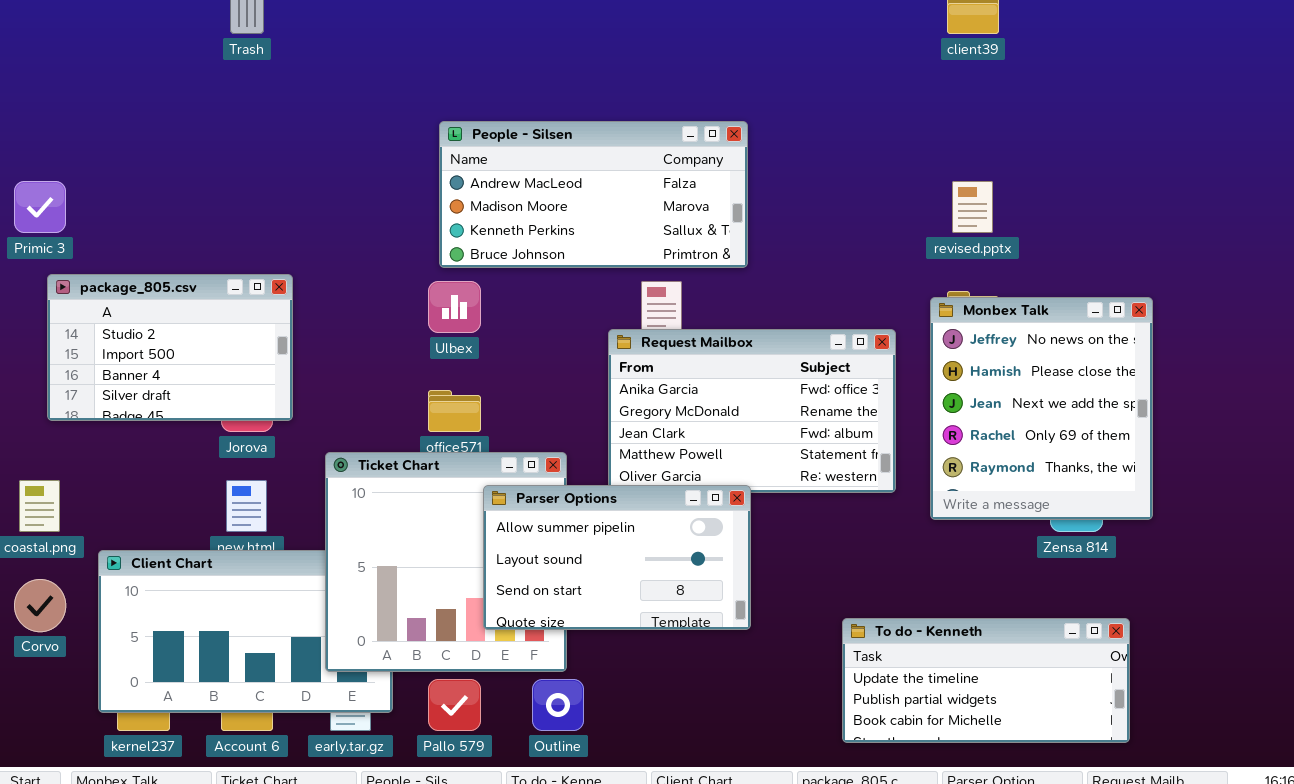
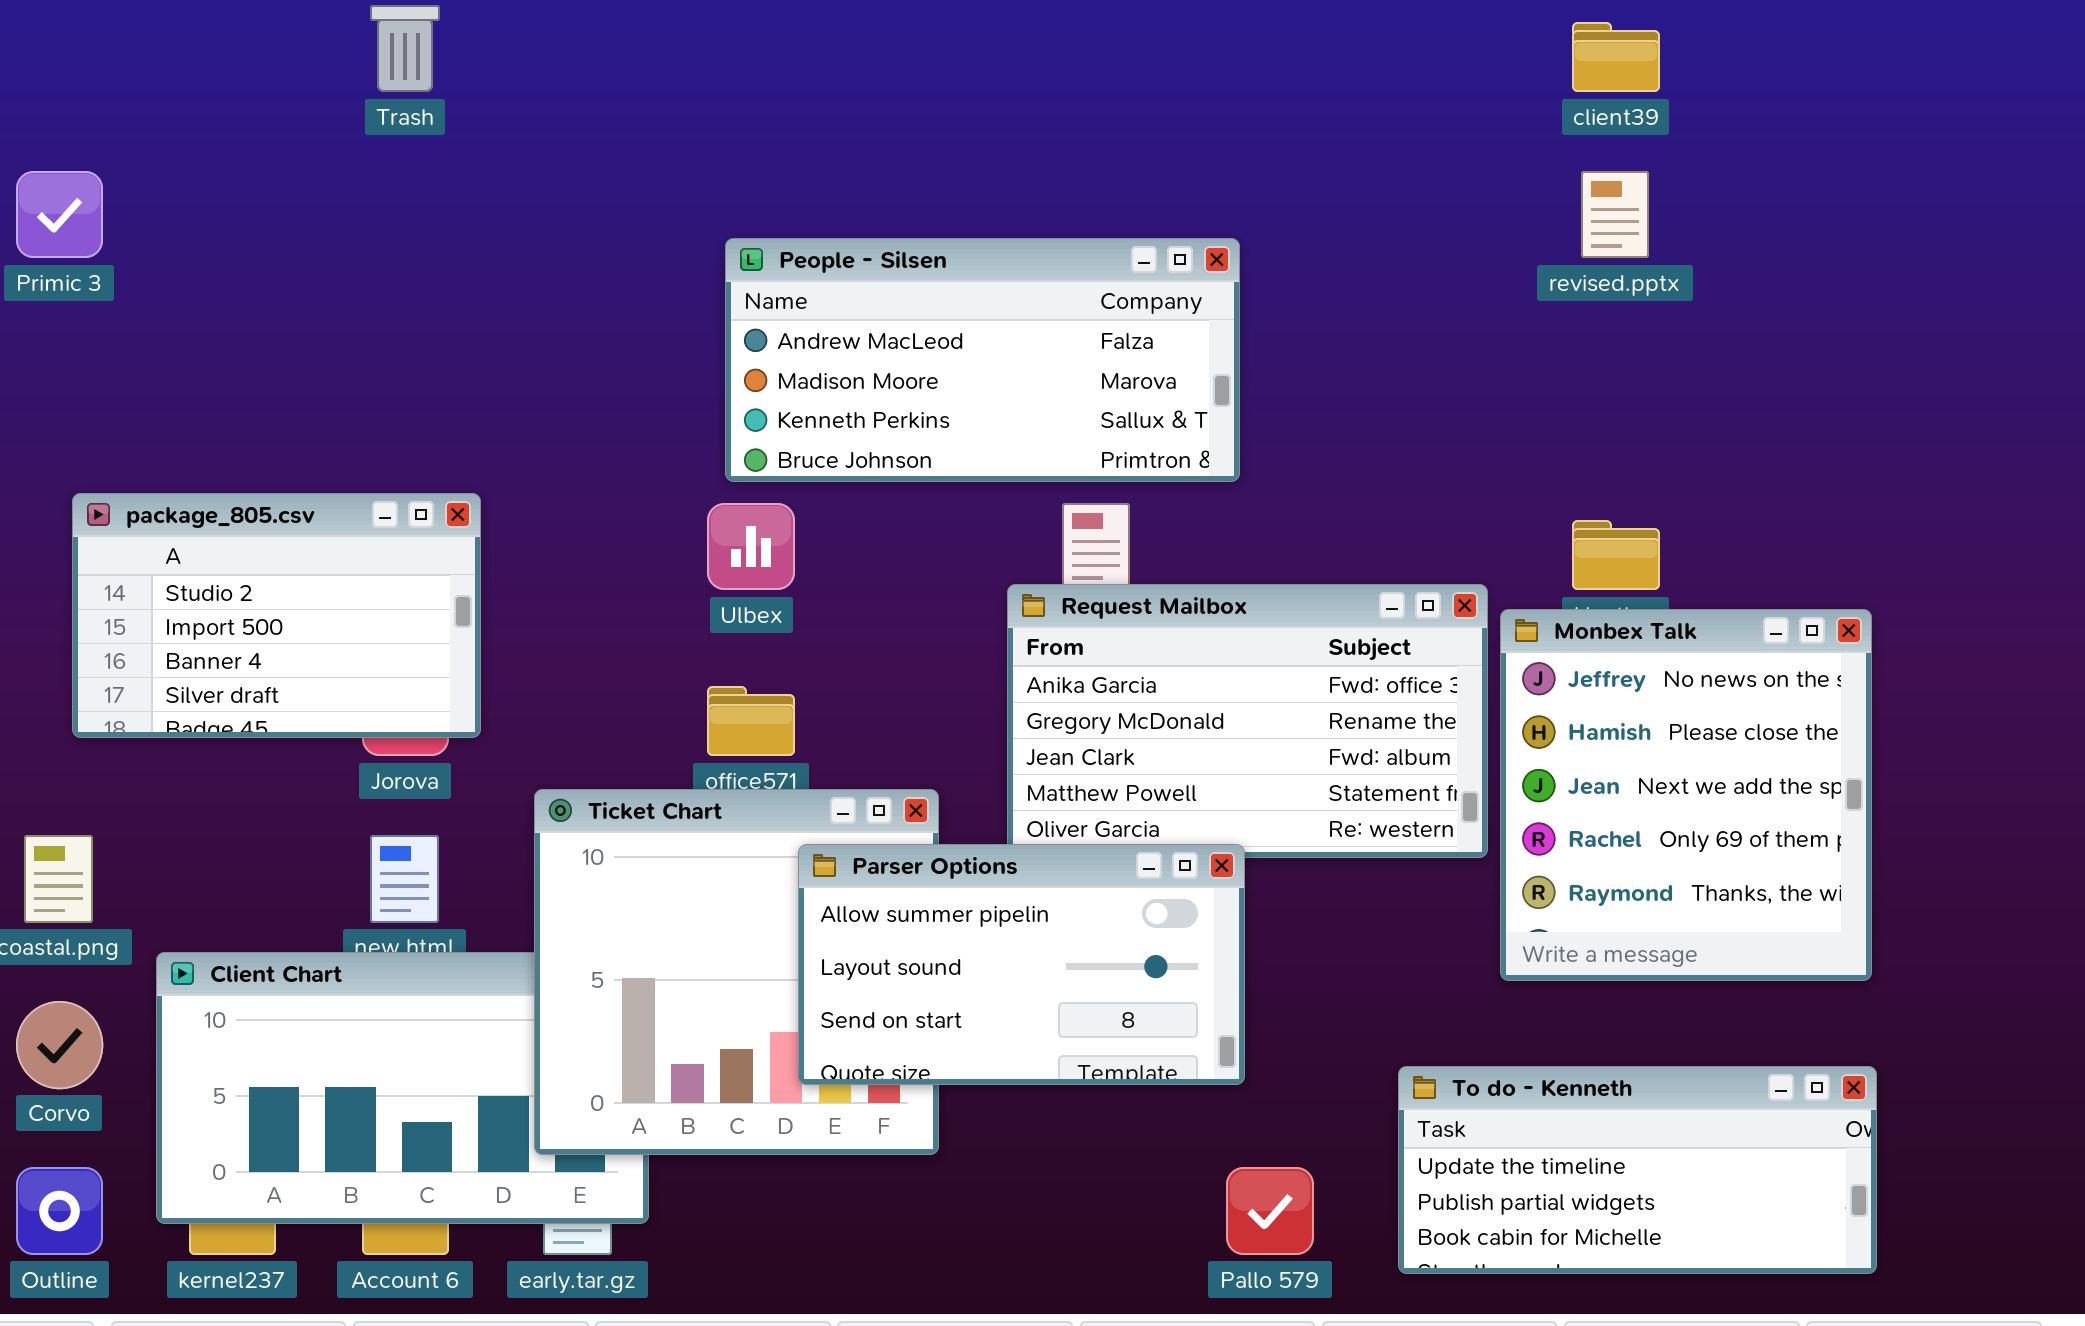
Primic 3: [14,181,66,233] -> [16,171,103,258], moved
revised.pptx: [952,181,993,233] -> [1581,171,1649,258], moved
Monbex Talk: [930,297,1153,520] -> [1500,609,1872,981], moved
Pallo 579: [428,679,481,731] -> [1226,1167,1314,1255], moved
Outline: [532,679,584,731] -> [16,1167,103,1255], moved

